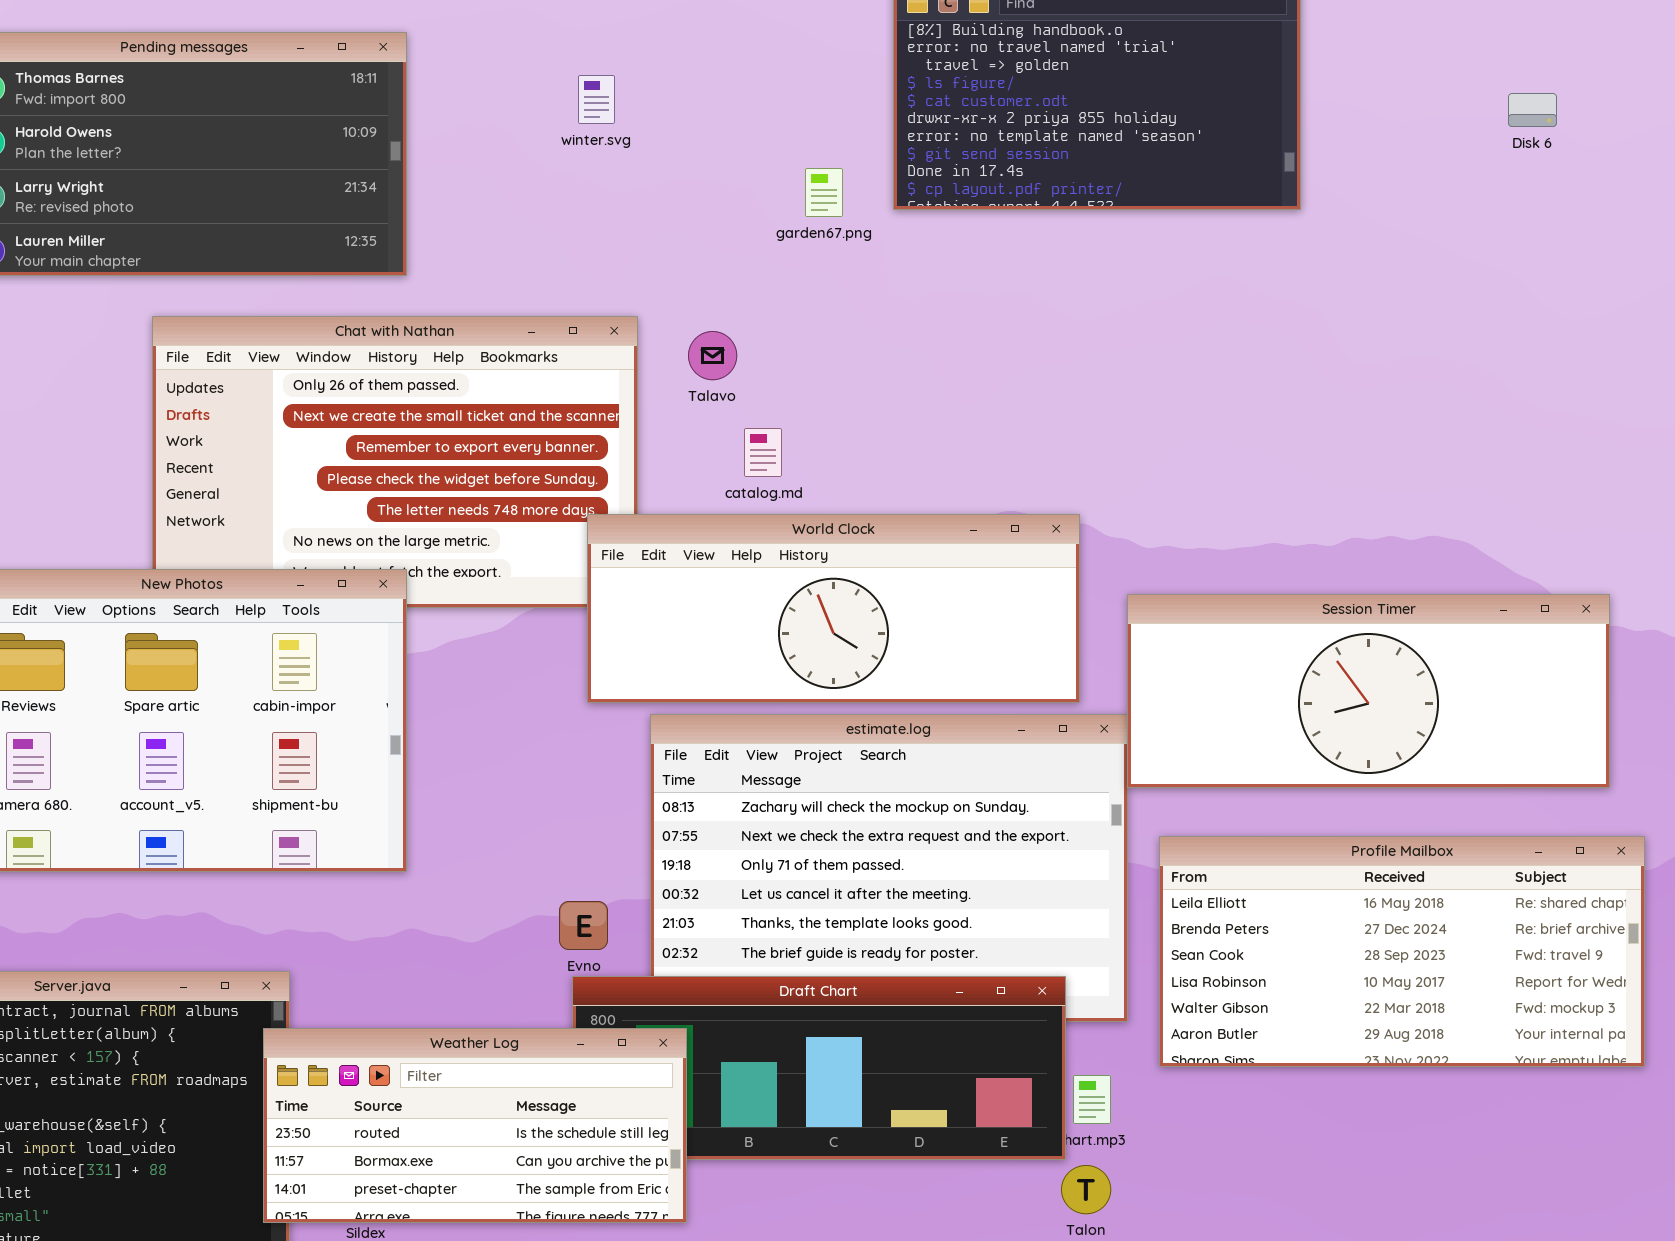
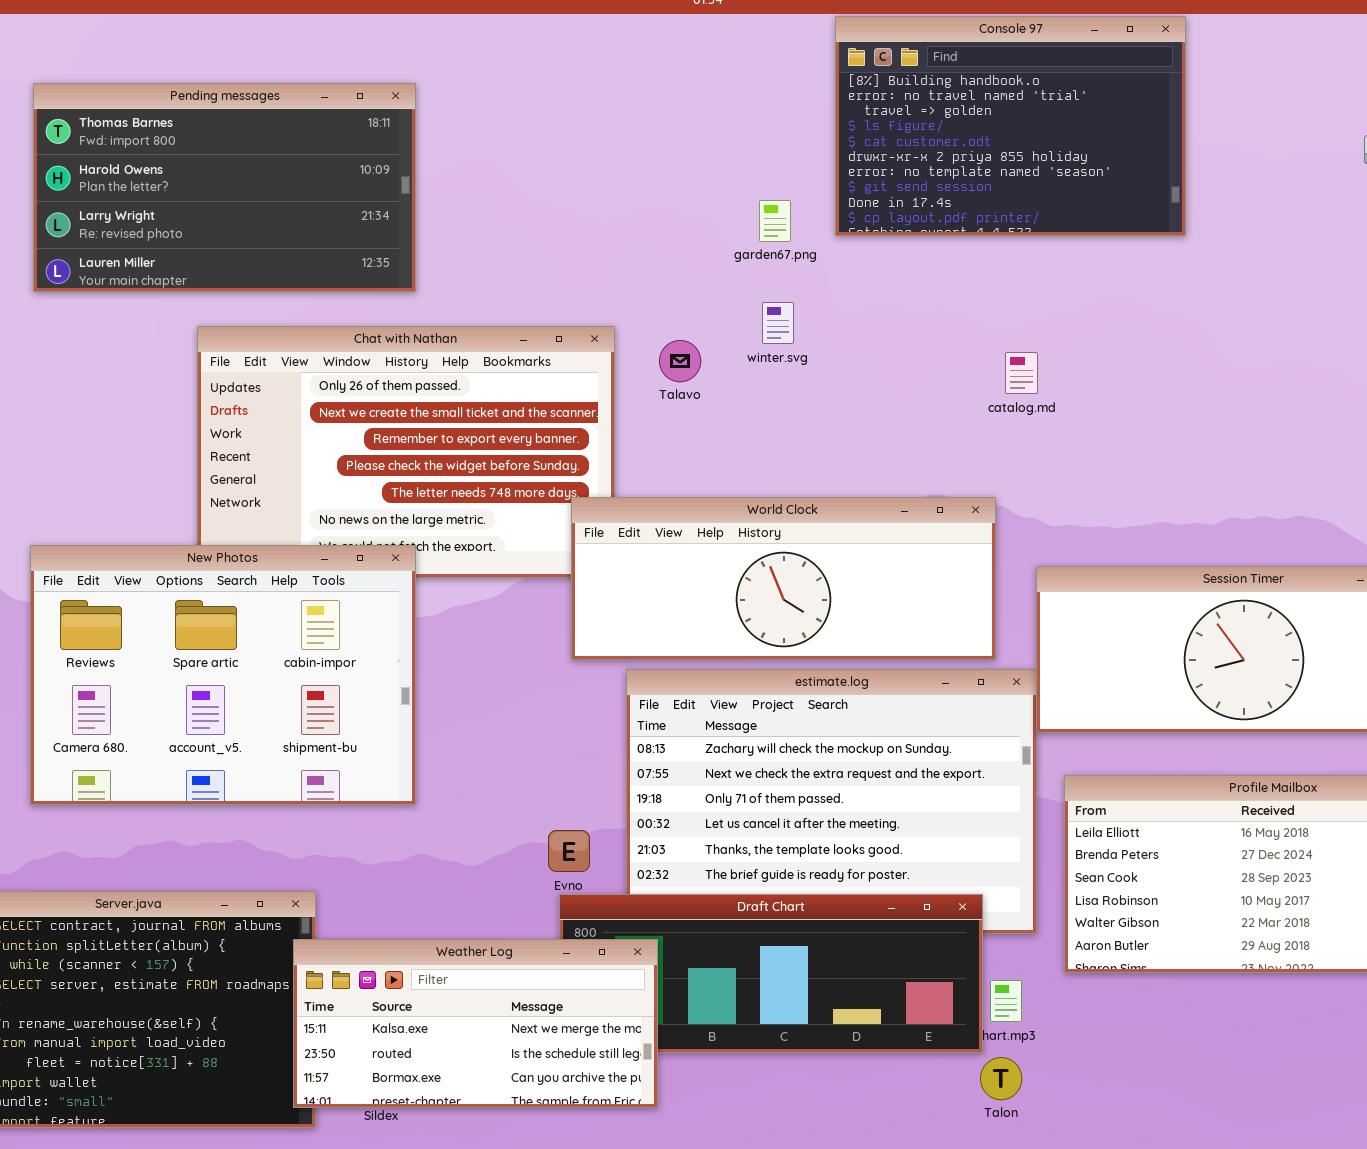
winter.svg: [578,75,615,124] -> [762,302,794,344], moved
catalog.md: [744,428,782,477] -> [1005,352,1038,394], moved
Weather Log: [263,1028,687,1223] -> [293,939,658,1108], scrolled up 1 row

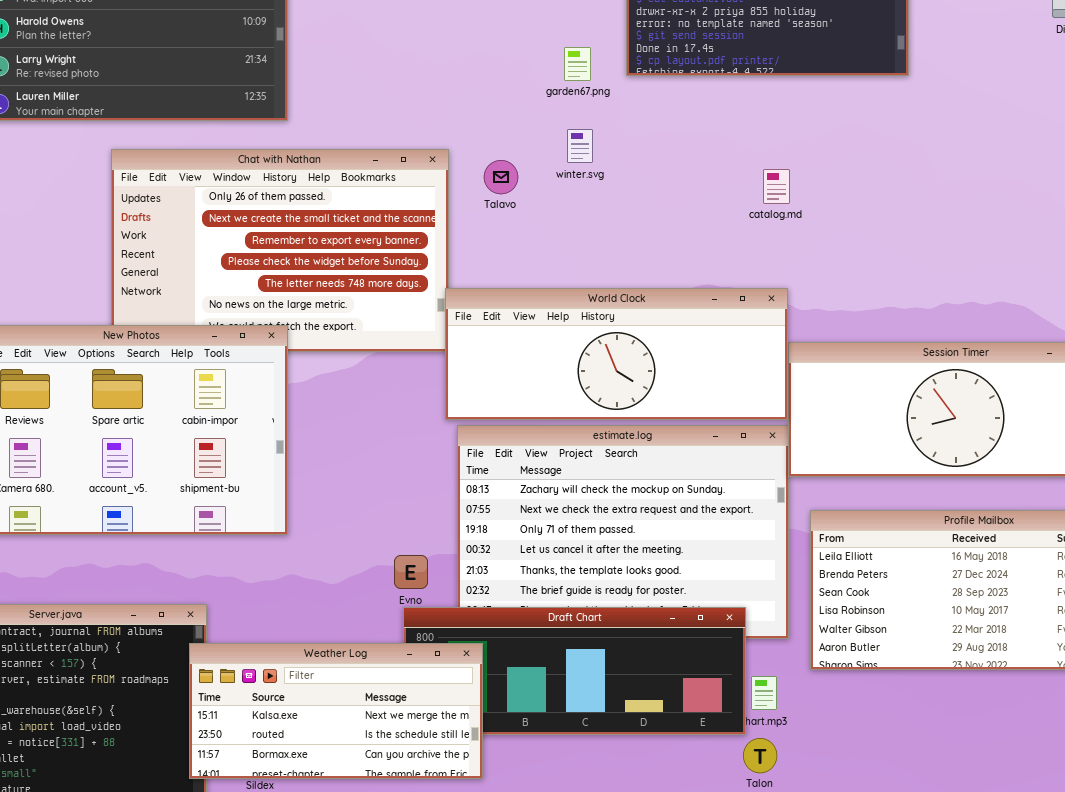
World Clock: [571,497,996,660] -> [445,288,788,420], moved

